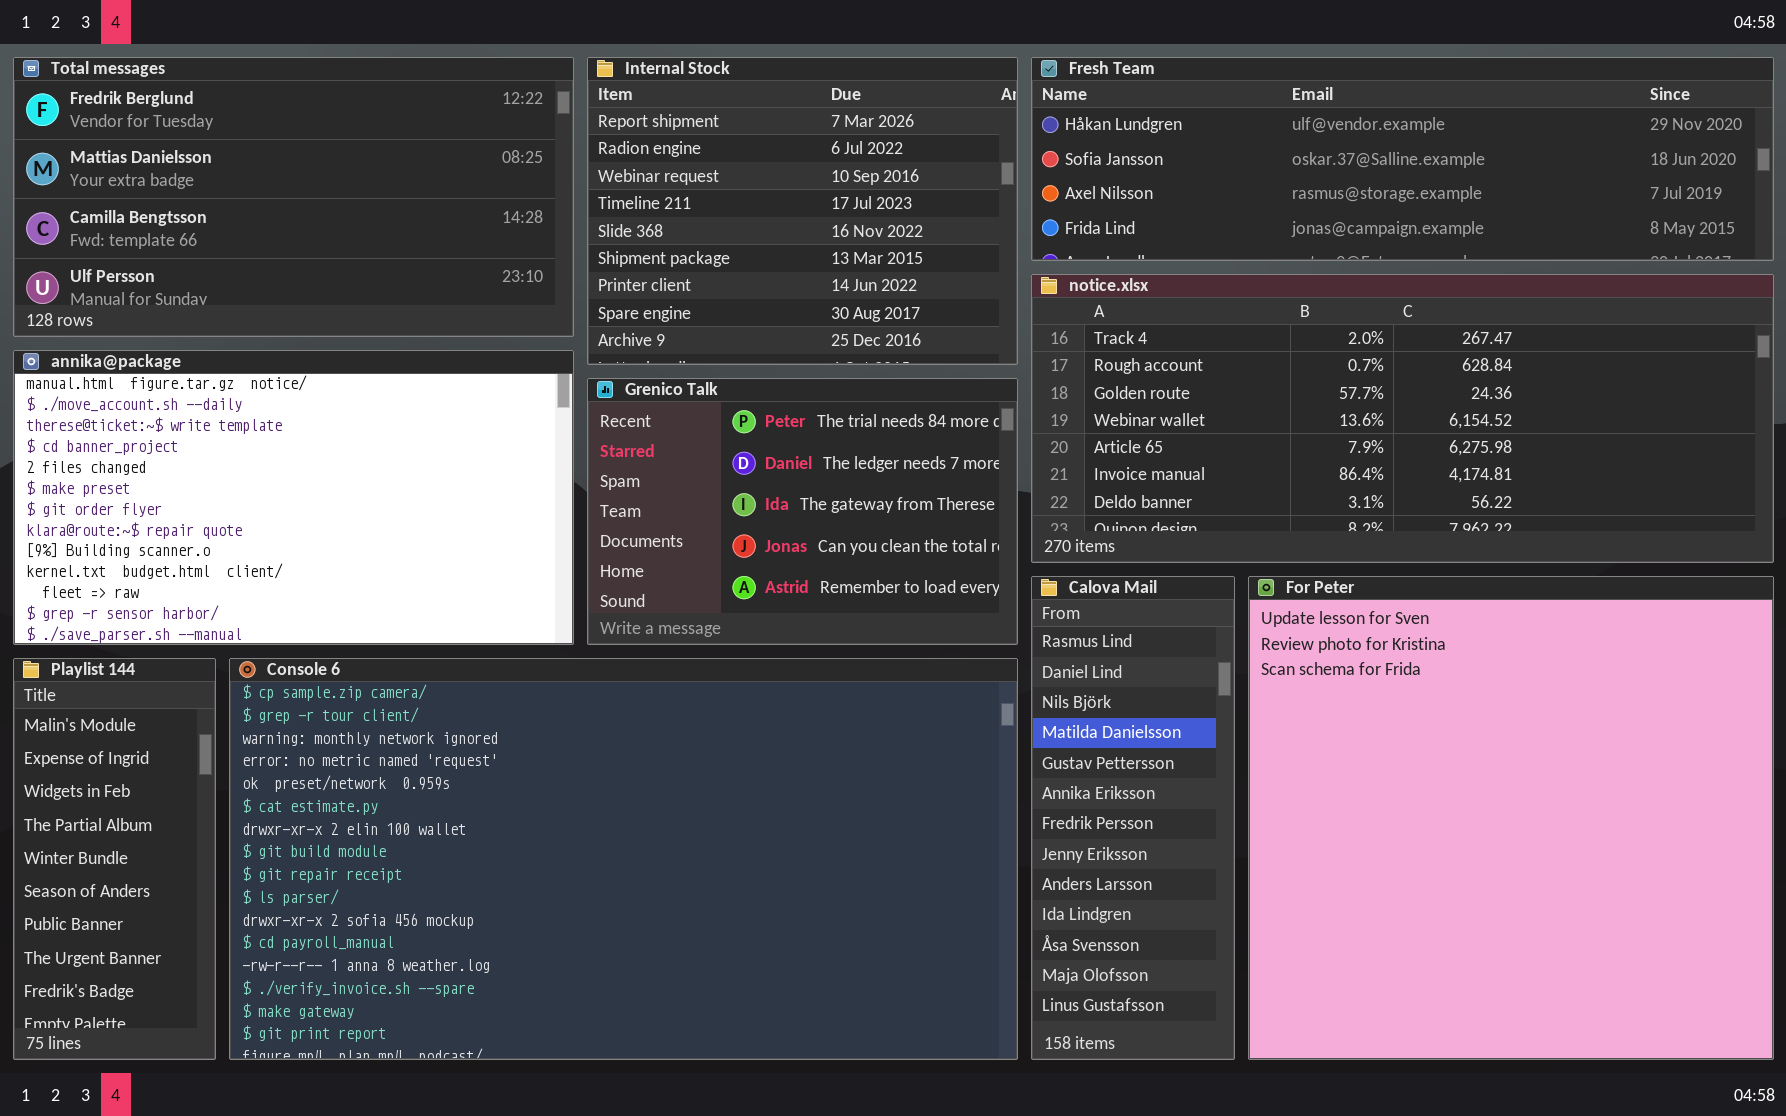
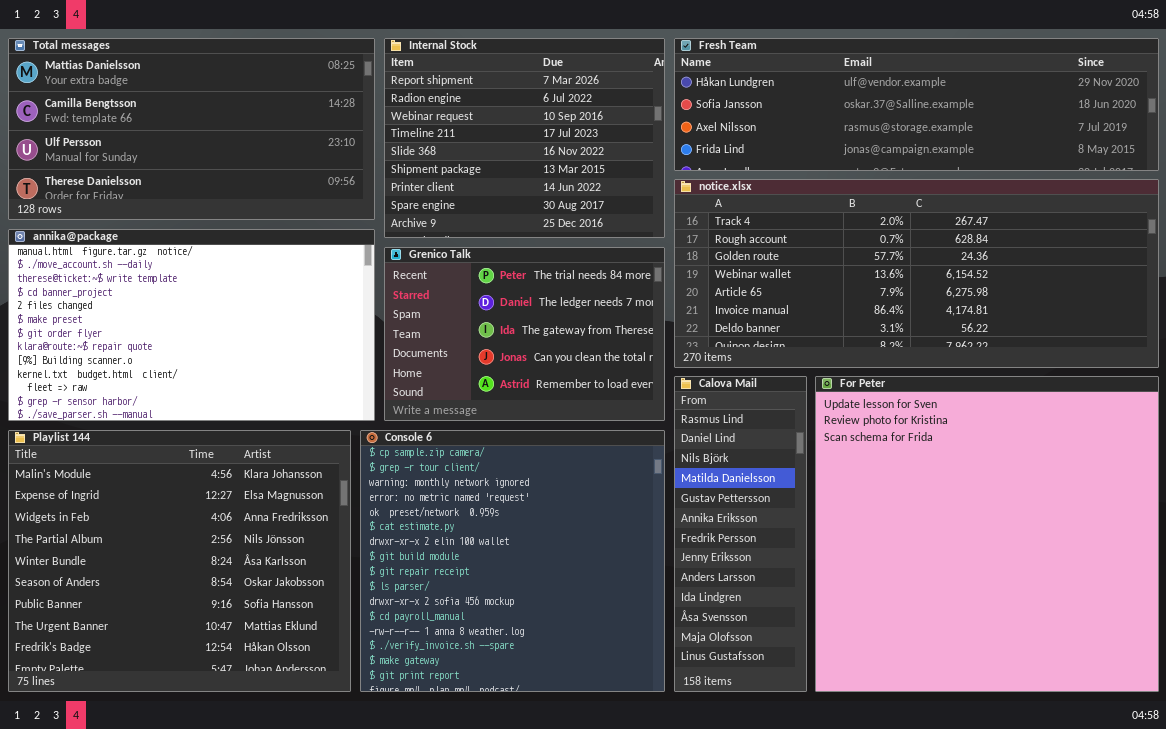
Total messages: [13,57,574,337] -> [8,38,375,220], scrolled down 1 row
Playlist 144: [13,658,216,1060] -> [8,430,351,692], resized
Console 6: [229,658,1018,1060] -> [360,430,665,692], resized

